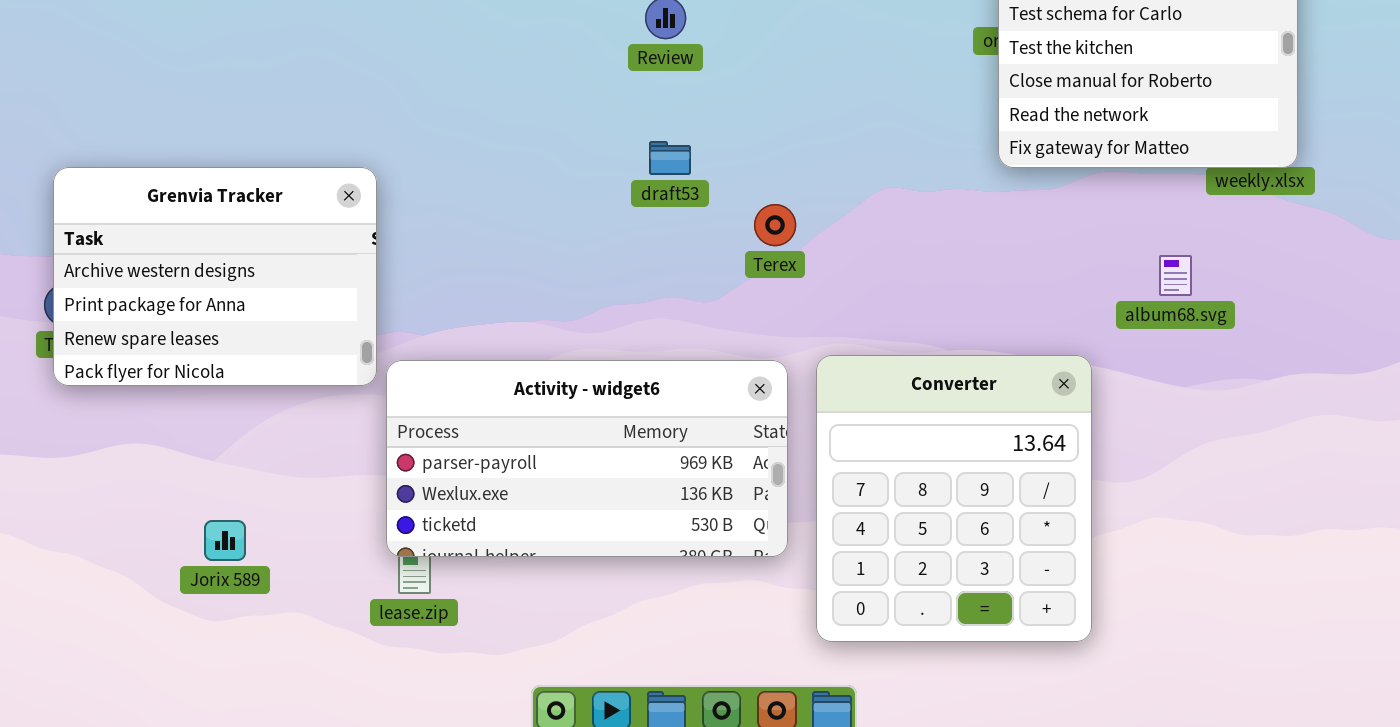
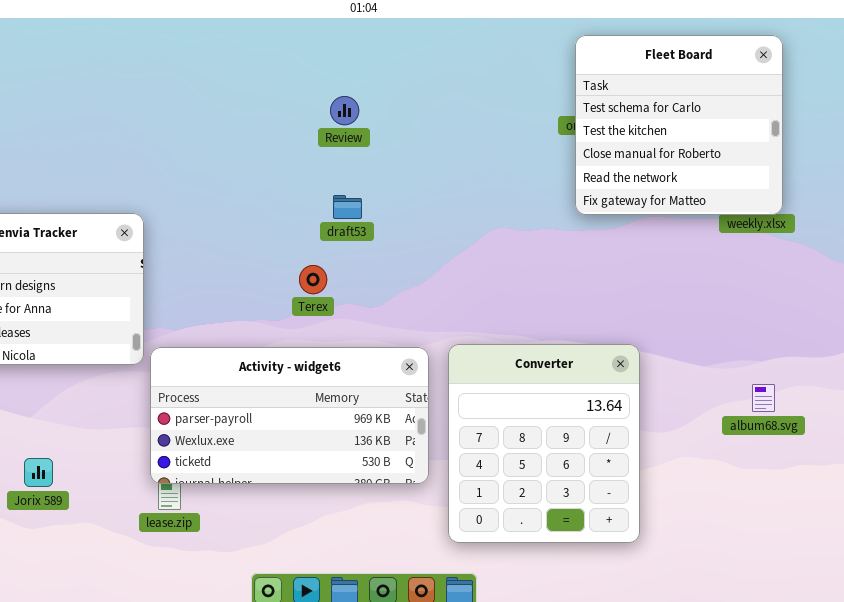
Terex: [754,204,796,246] -> [299,265,327,294], moved
album68.svg: [1159,255,1192,296] -> [752,384,775,412], moved

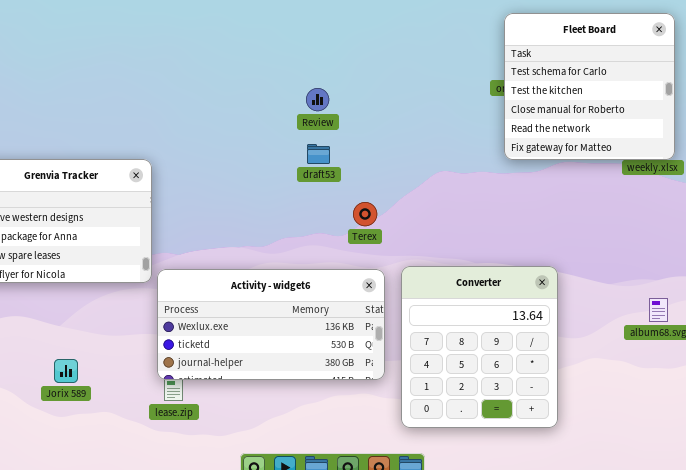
Review: [330,96,359,125] -> [306,88,329,111], moved
Terex: [299,265,327,294] -> [353,202,377,226], moved
Activity - widget6: [150,347,429,484] -> [157,269,385,380], scrolled down 1 row

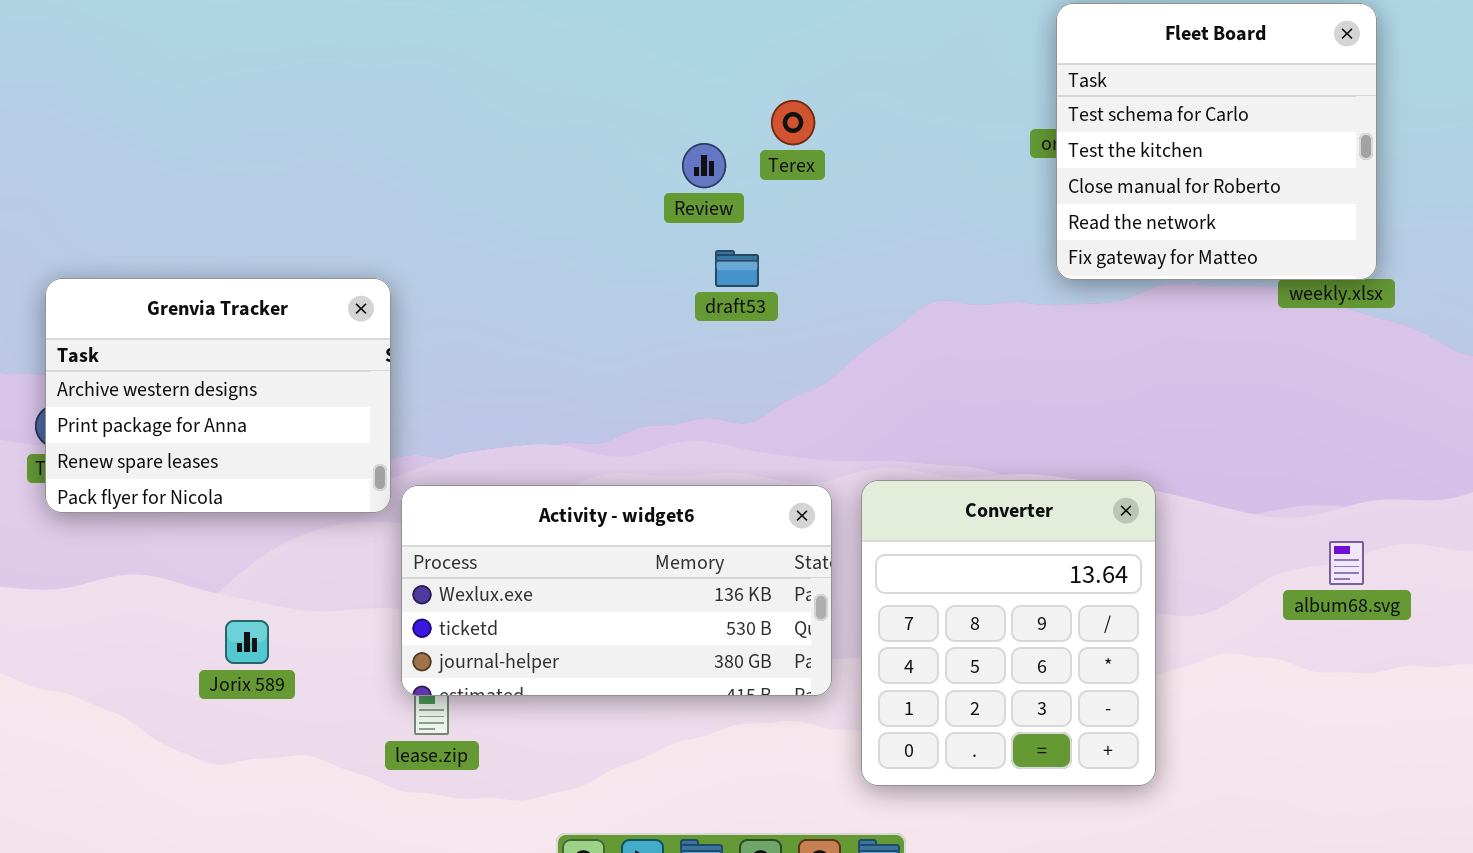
draft53: [307,144,330,164] -> [715,250,759,287], moved
Terex: [353,202,377,226] -> [771,100,815,145], moved
Jorix 589: [54,359,78,383] -> [225,620,269,664], moved

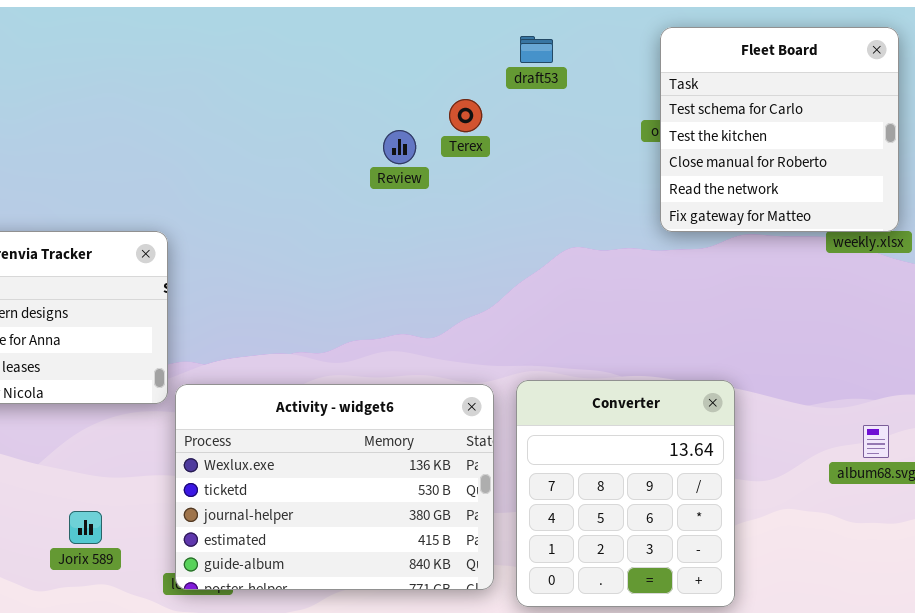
draft53: [715,250,759,287] -> [520,36,553,63], moved
Activity - widget6: [401,485,832,696] -> [175,384,494,590], resized
Jorix 589: [225,620,269,664] -> [69,511,102,544], moved

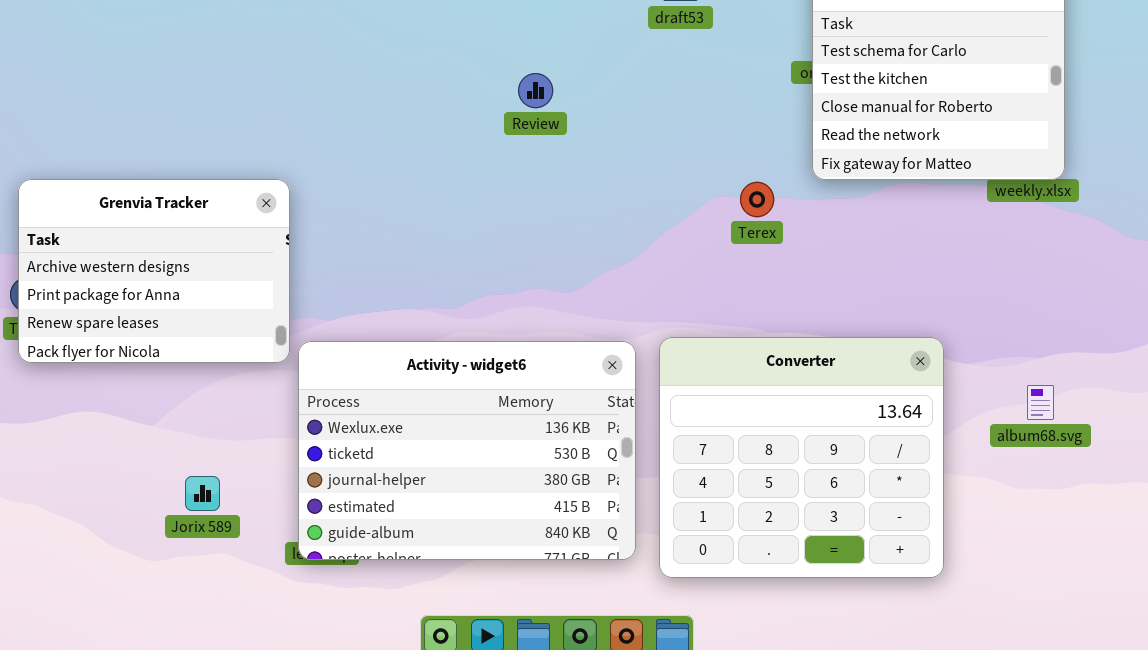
Terex: [449,99,482,132] -> [740,182,774,217], moved
Converter: [516,380,735,607] -> [659,337,944,578], resized

